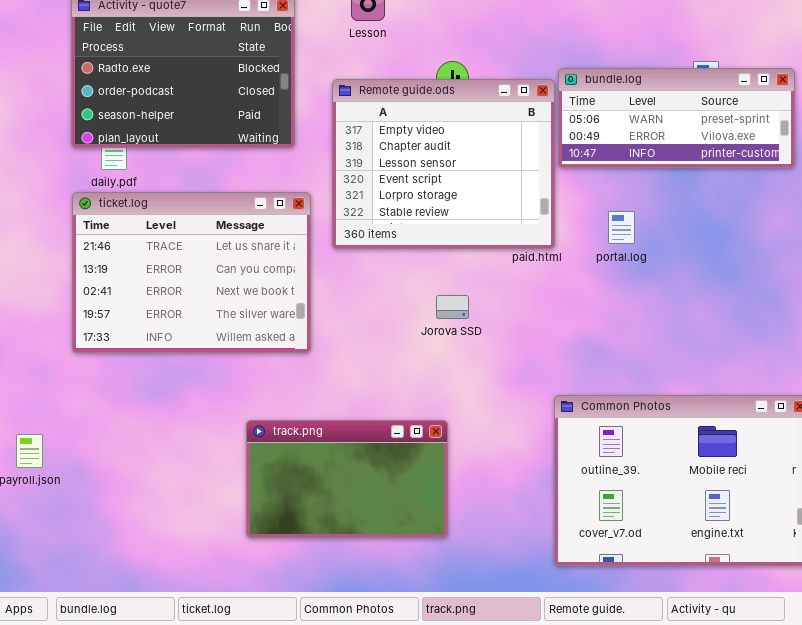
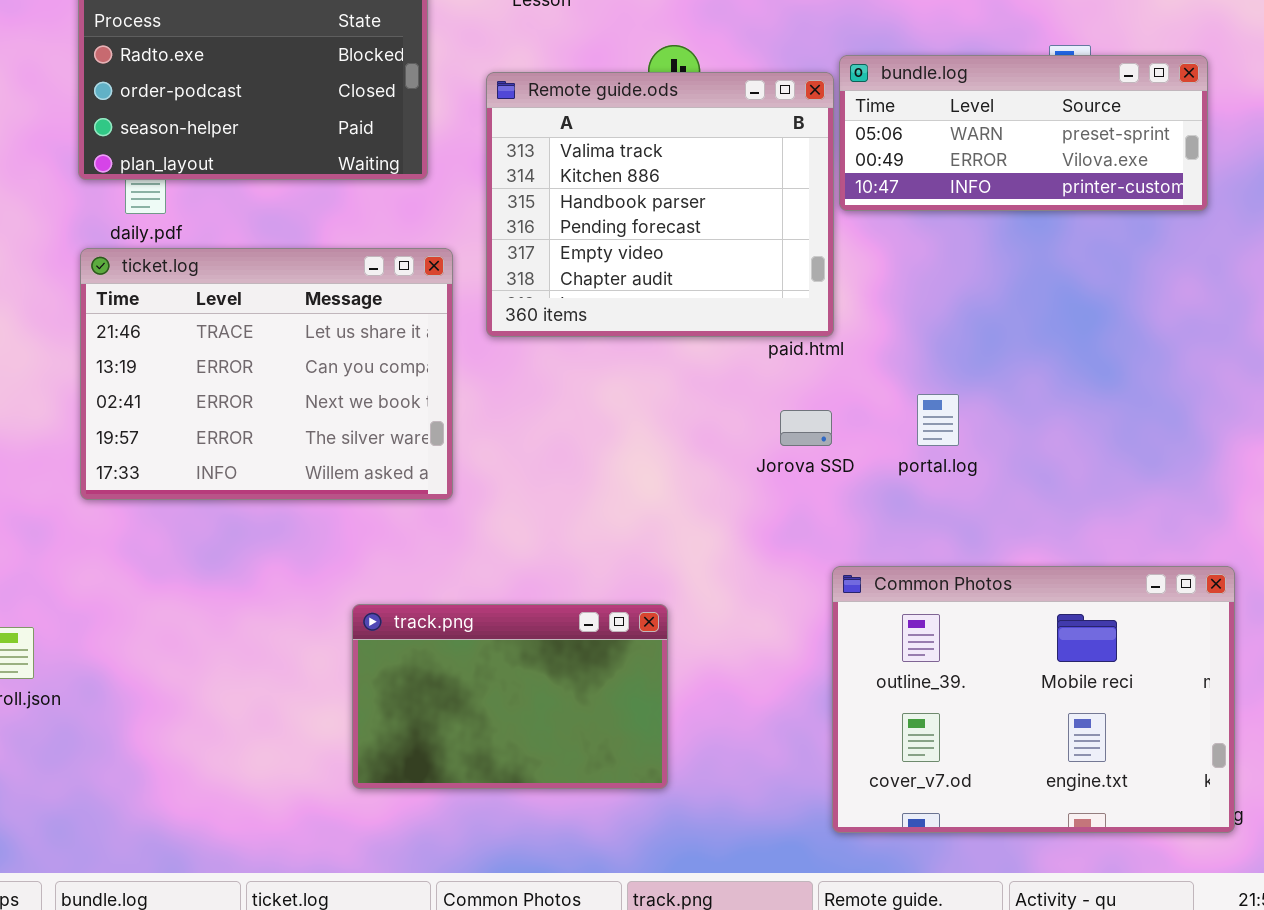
Remote guide.ods: [332,79,555,249] -> [486,72,834,337], scrolled up 4 rows
portal.log: [608,211,635,244] -> [917,394,959,446], moved
Jorova SSD: [436,295,469,319] -> [780,410,832,446], moved

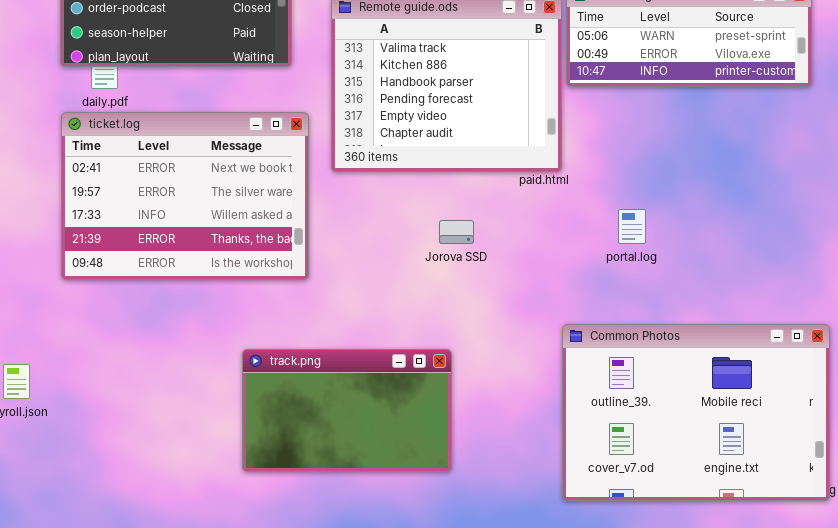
ticket.log: [80,248,453,500] -> [61,112,309,280], scrolled down 2 rows
Jorova SSD: [780,410,832,446] -> [439,220,474,244], moved

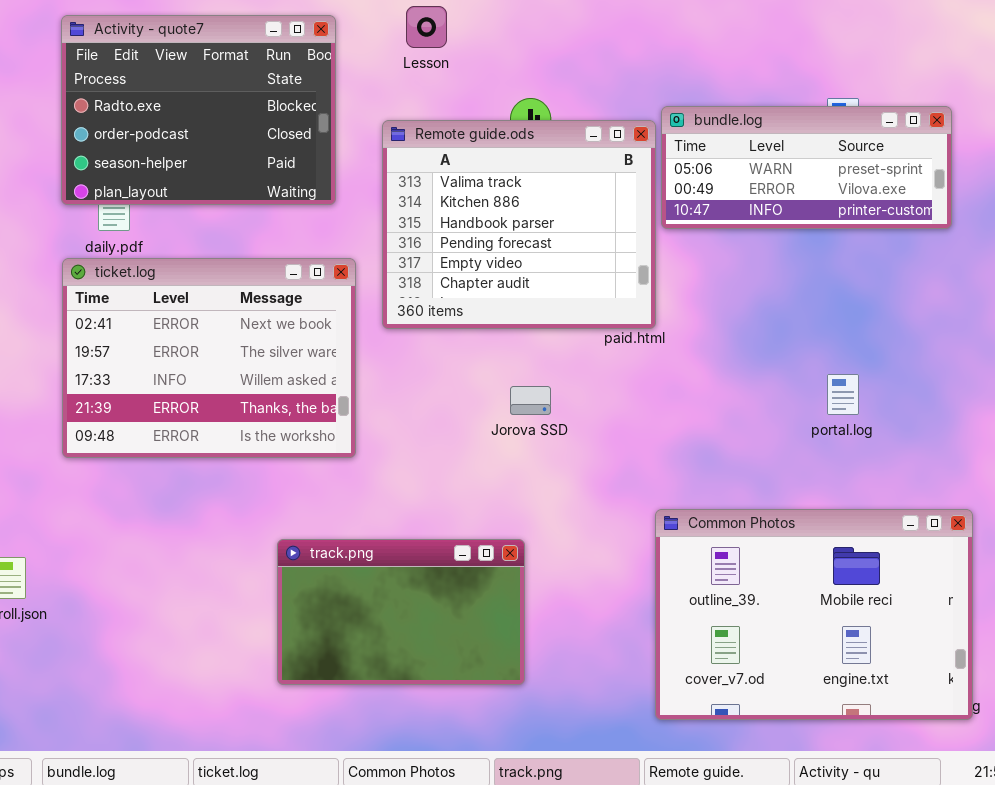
portal.log: [618,209,646,244] -> [827,374,859,415], moved

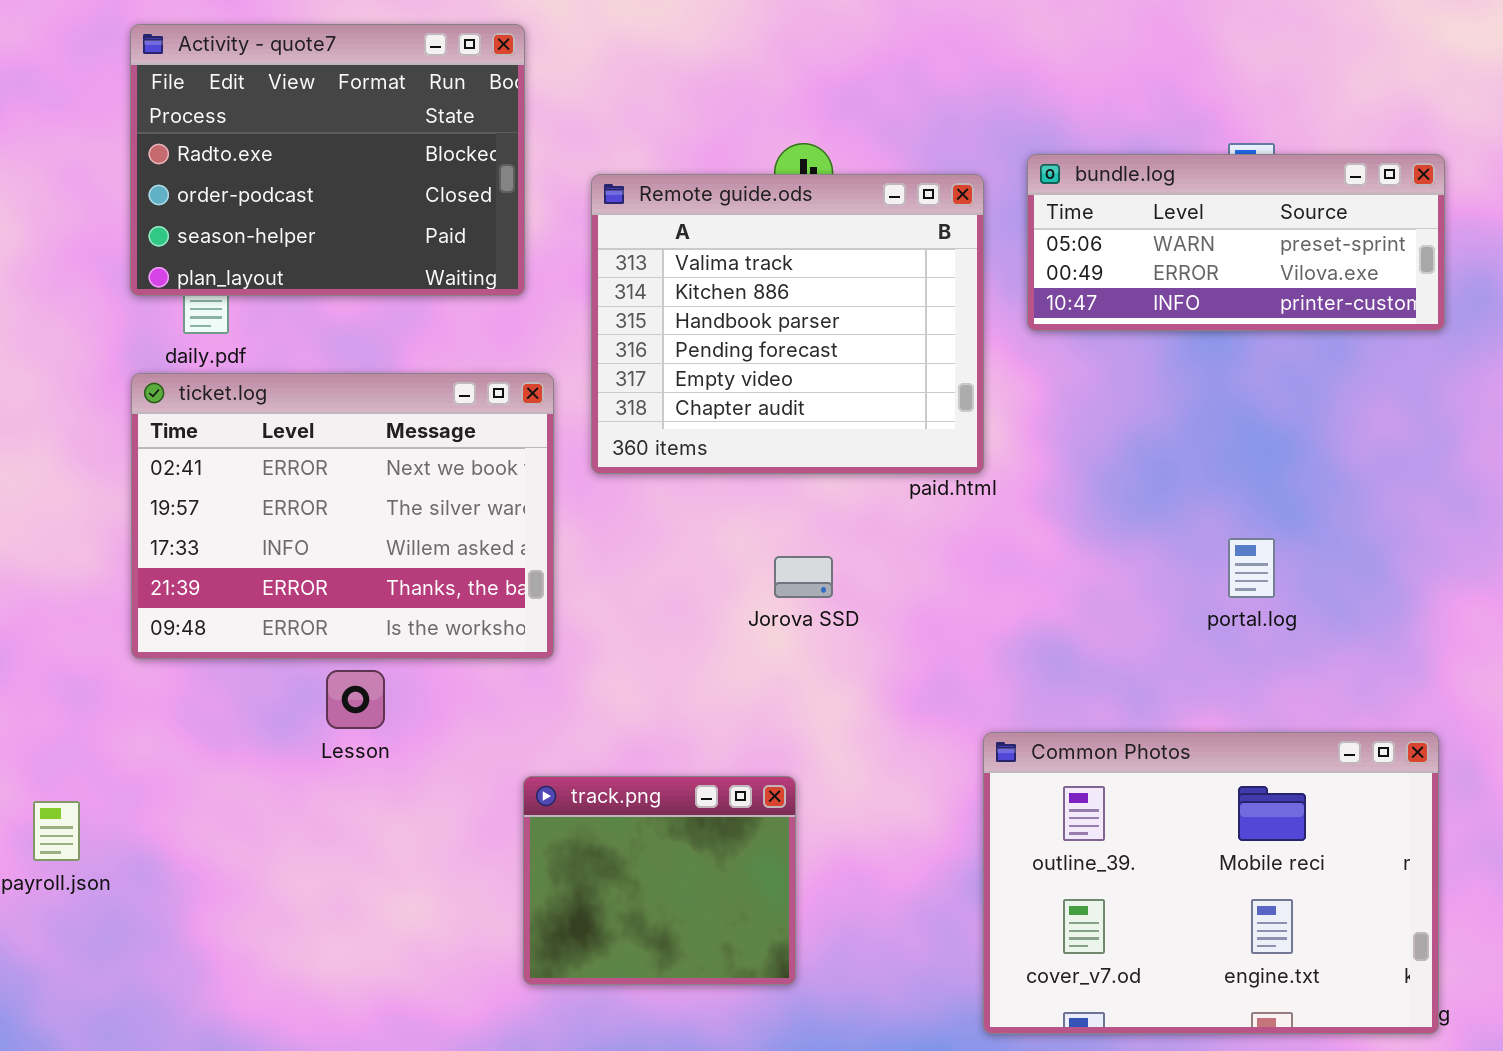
Lesson: [406,6,447,48] -> [326,670,385,729], moved
bundle.log: [661,106,952,229] -> [1027,154,1445,331], moved
track.png: [277,539,525,685] -> [523,776,796,985], resized

